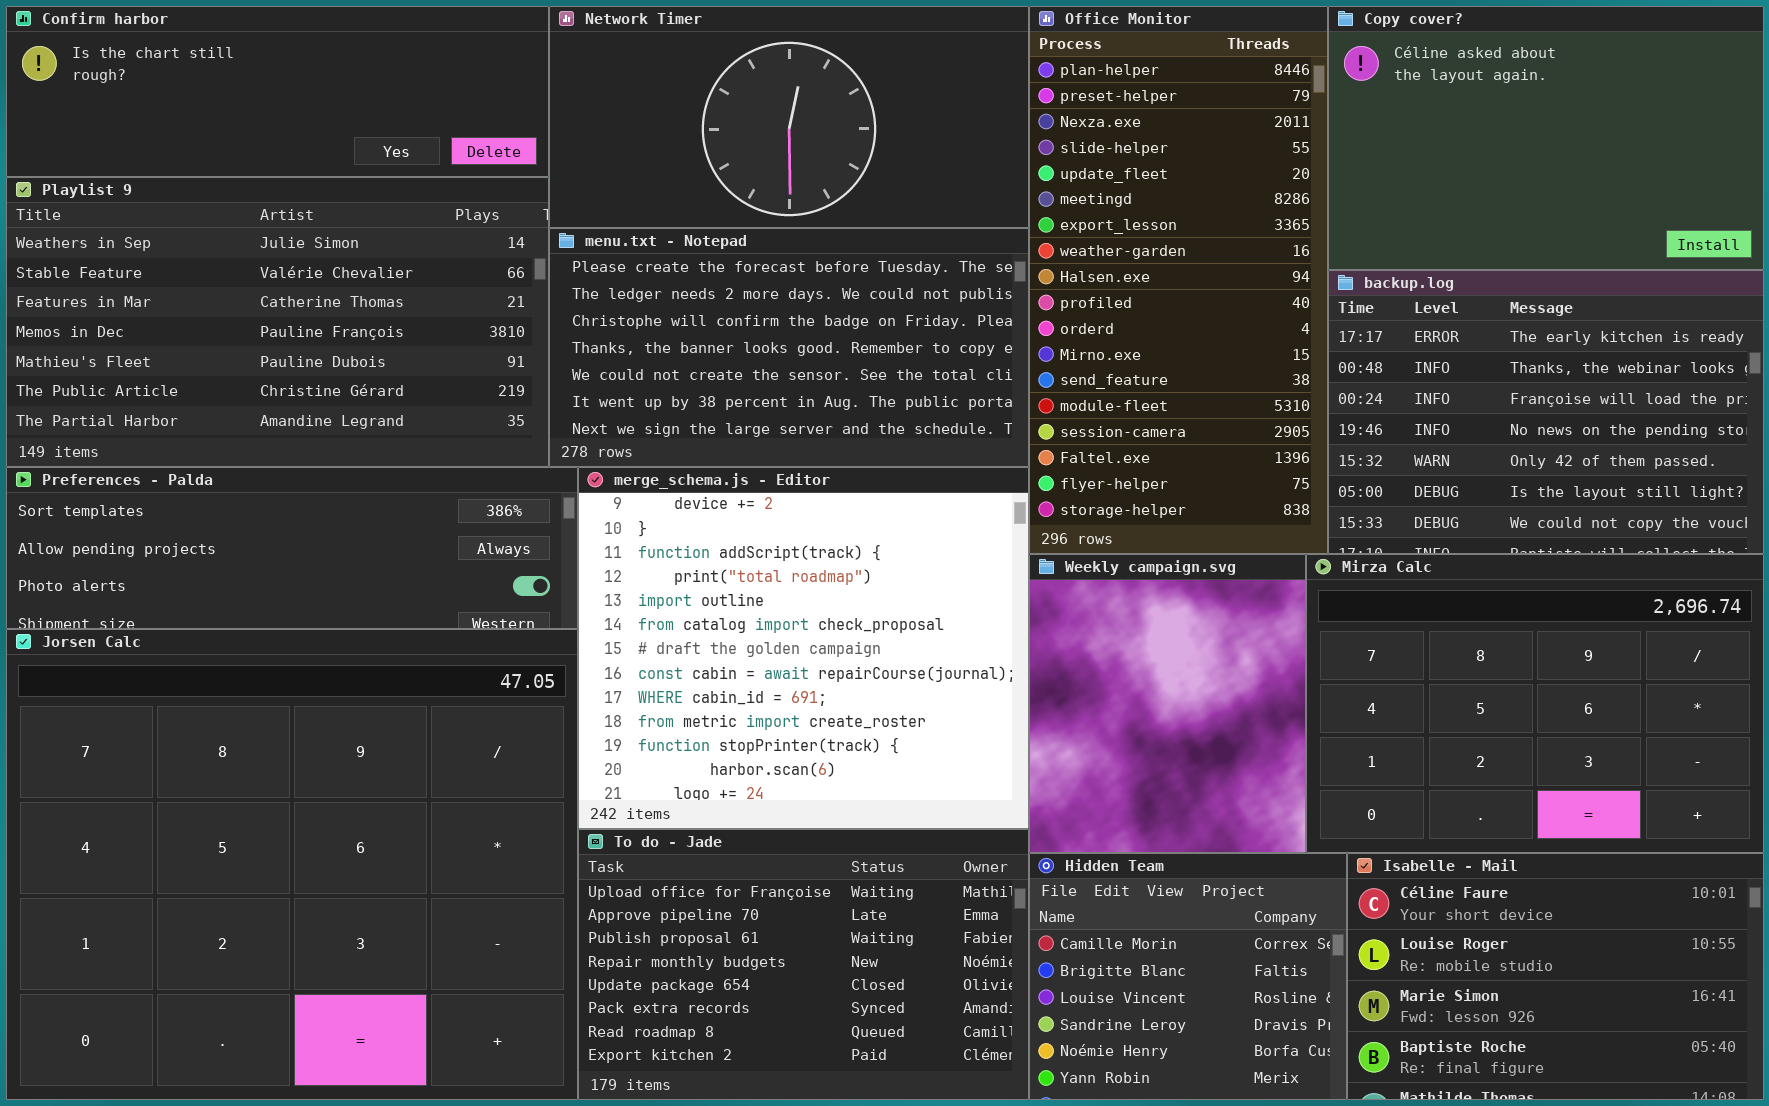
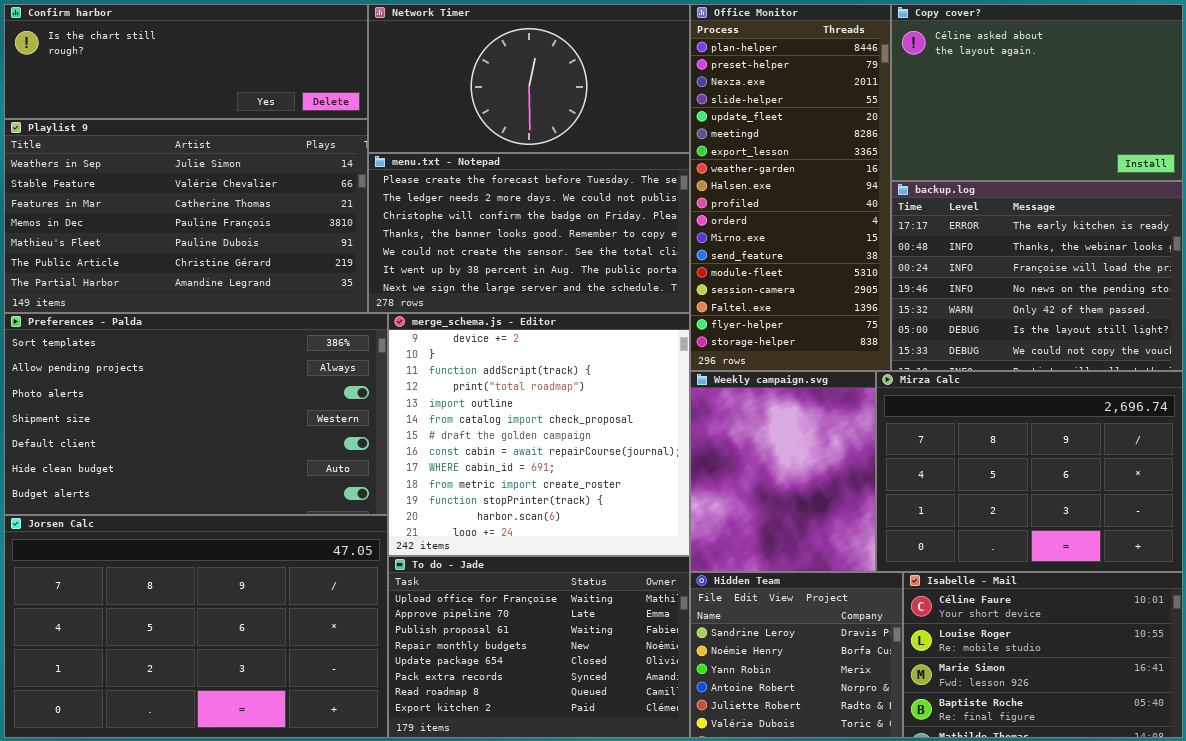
Preferences - Palda: [6,467,578,629] -> [4,313,388,515], resized
Jorsen Calc: [6,629,578,1100] -> [4,515,388,738], resized
Hidden Team: [1029,853,1347,1100] -> [690,572,903,738], scrolled down 3 rows

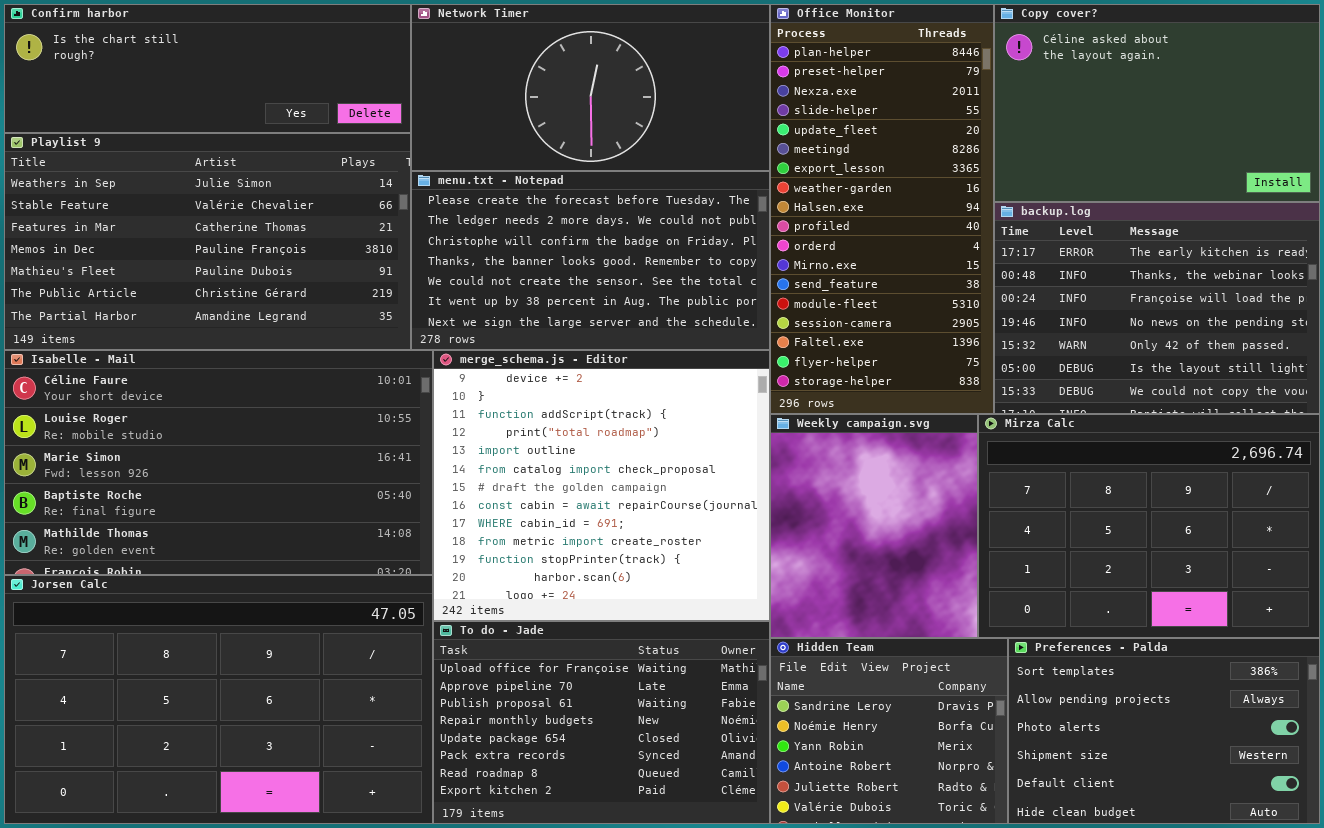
Preferences - Palda: [4,313,388,515] -> [1008,638,1320,824], moved, resized
Isabelle - Mail: [903,572,1183,738] -> [4,350,433,575], moved, resized

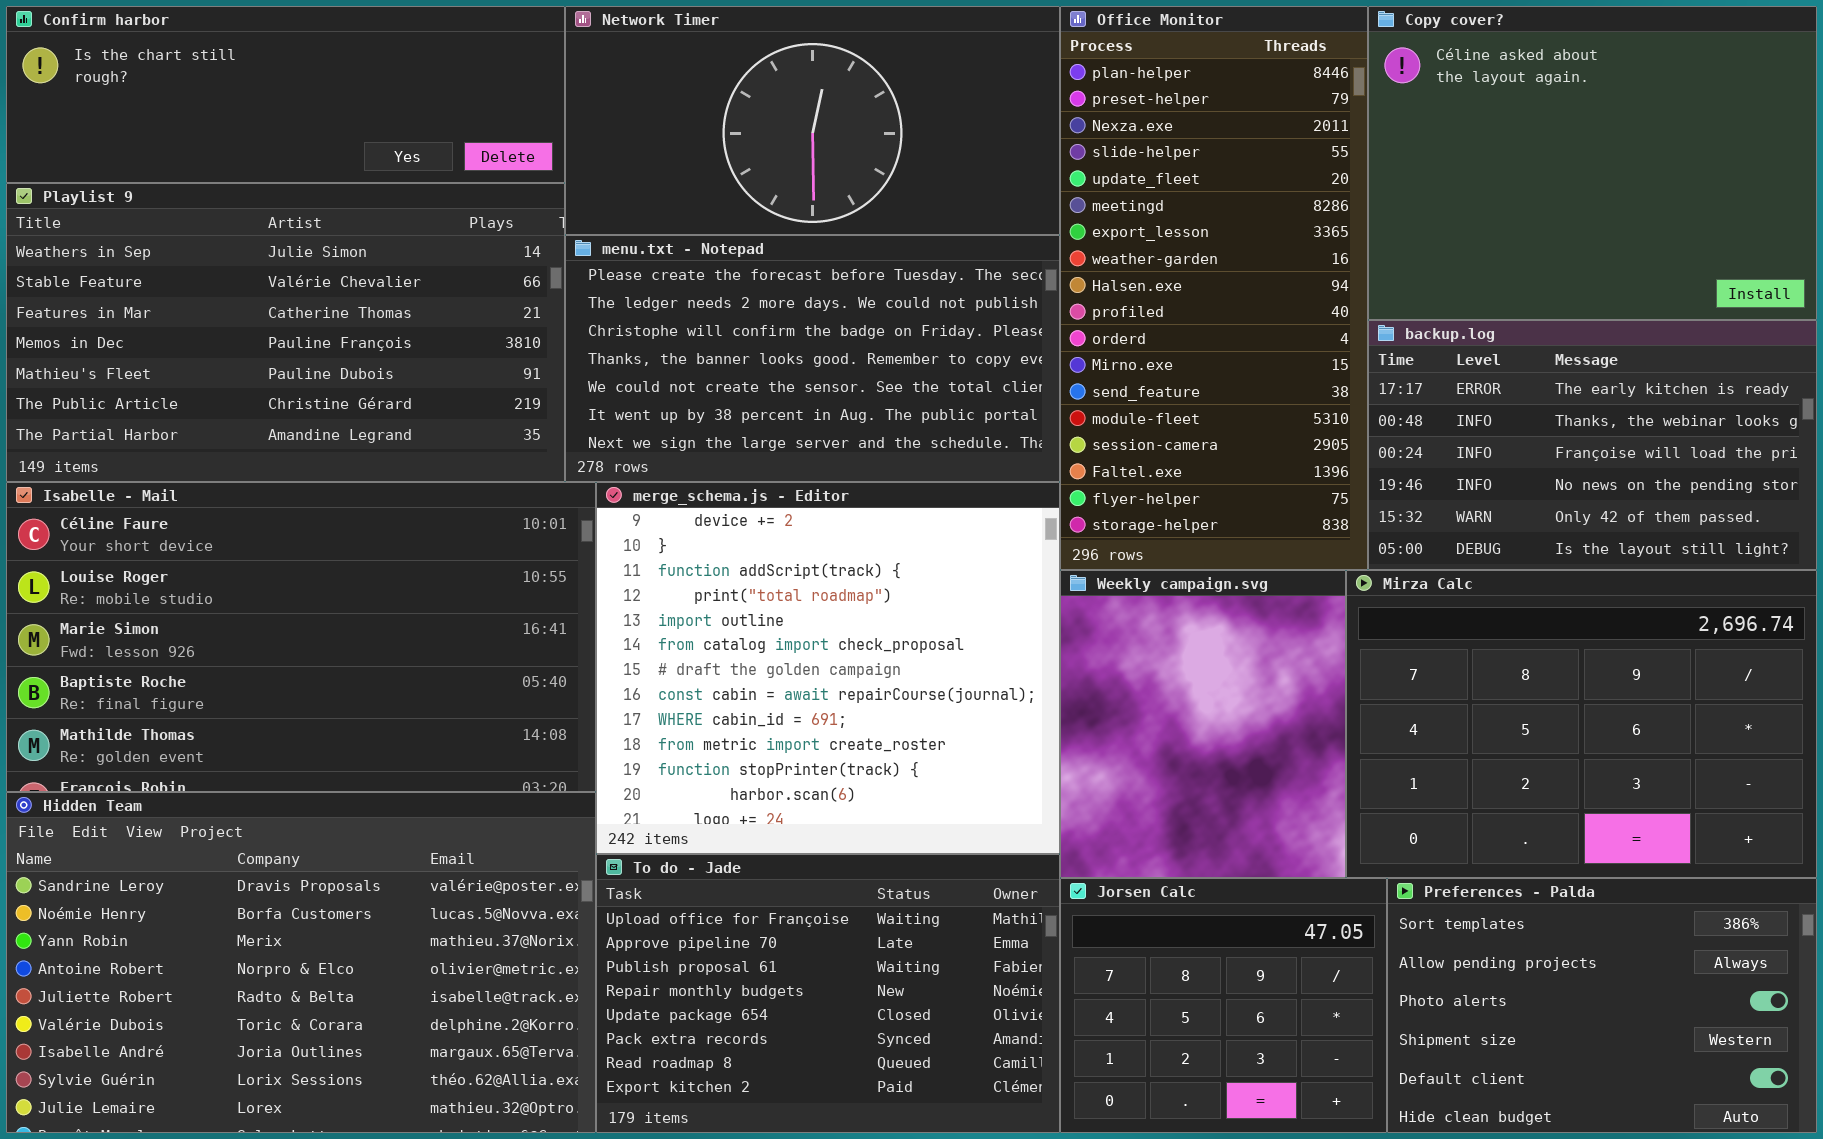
Copy cover?: [994,4,1320,202] -> [1368,6,1817,320], resized
backup.log: [994,202,1320,414] -> [1368,320,1817,570], resized
Jorsen Calc: [4,575,433,824] -> [1060,878,1387,1133], moved, resized
Hidden Team: [770,638,1008,824] -> [6,792,596,1133], moved, resized

